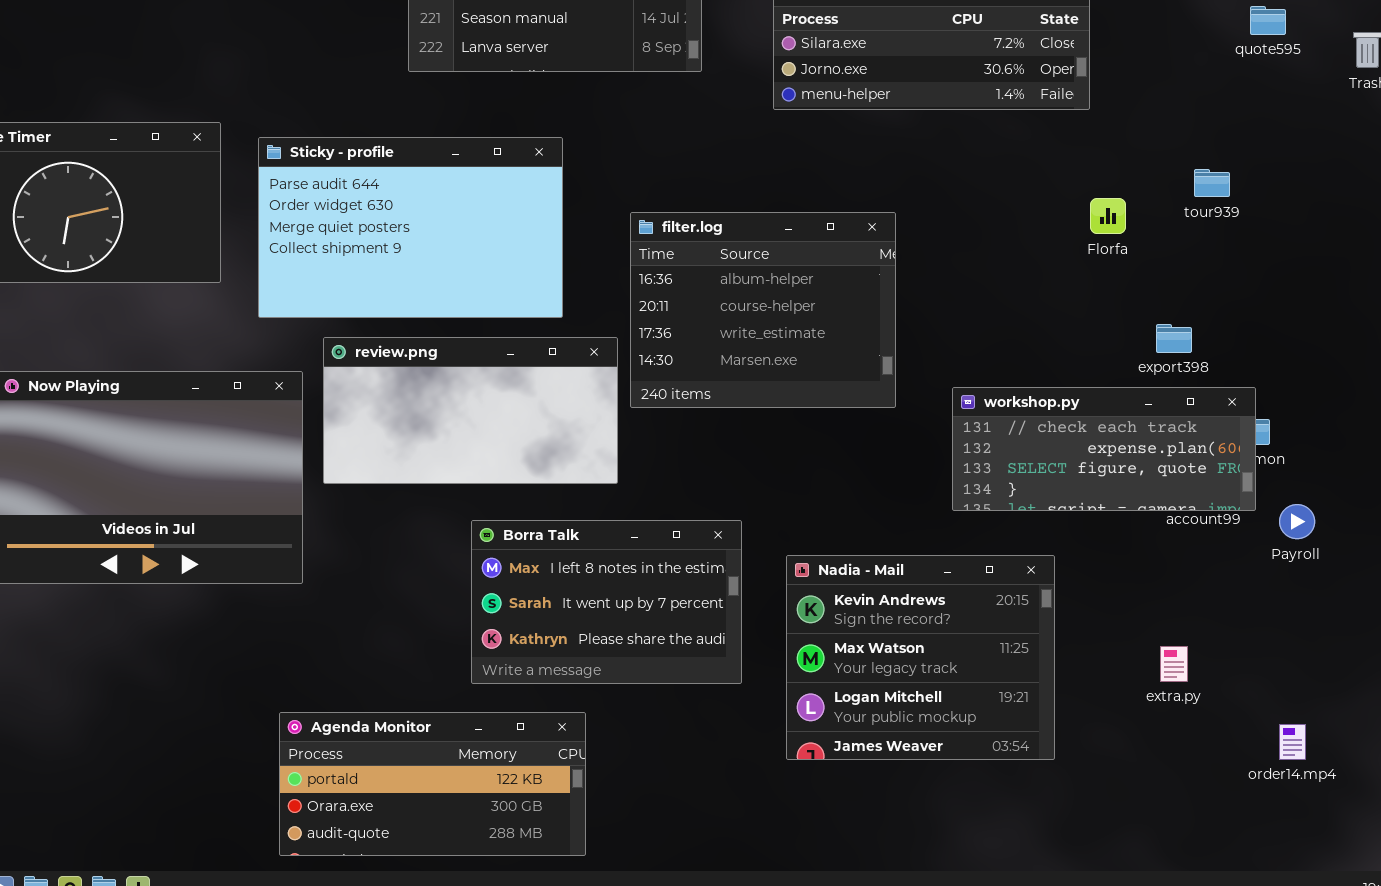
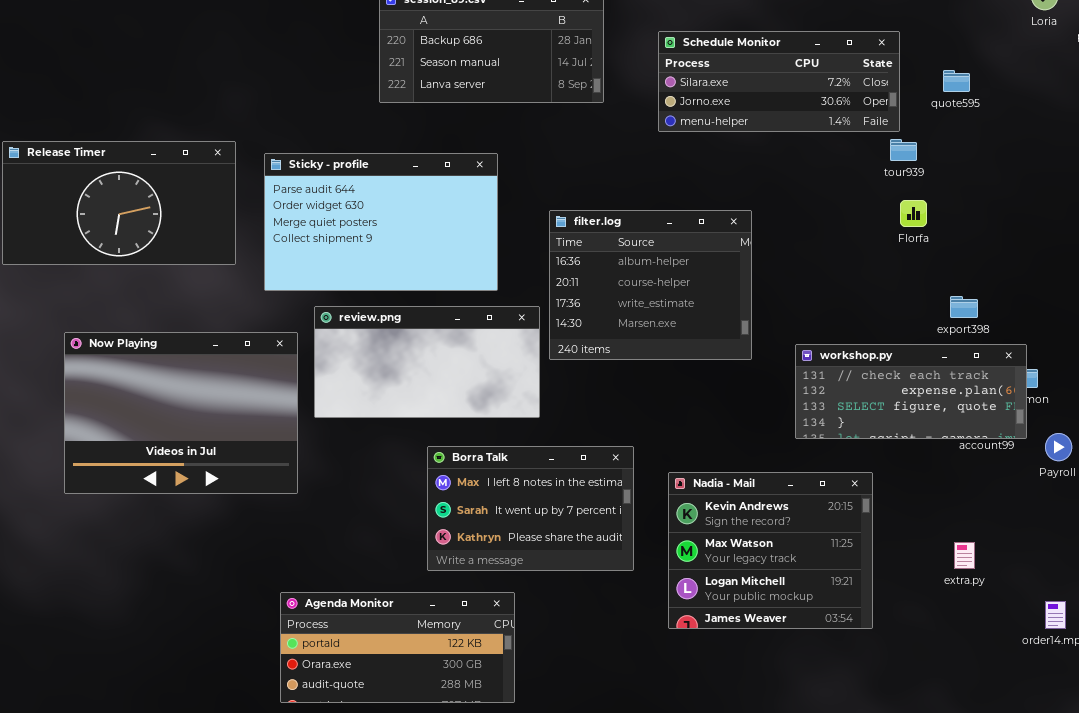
quote595: [1250,6,1286,35] -> [943,70,970,92], moved
tour939: [1194,169,1230,197] -> [890,139,917,161], moved

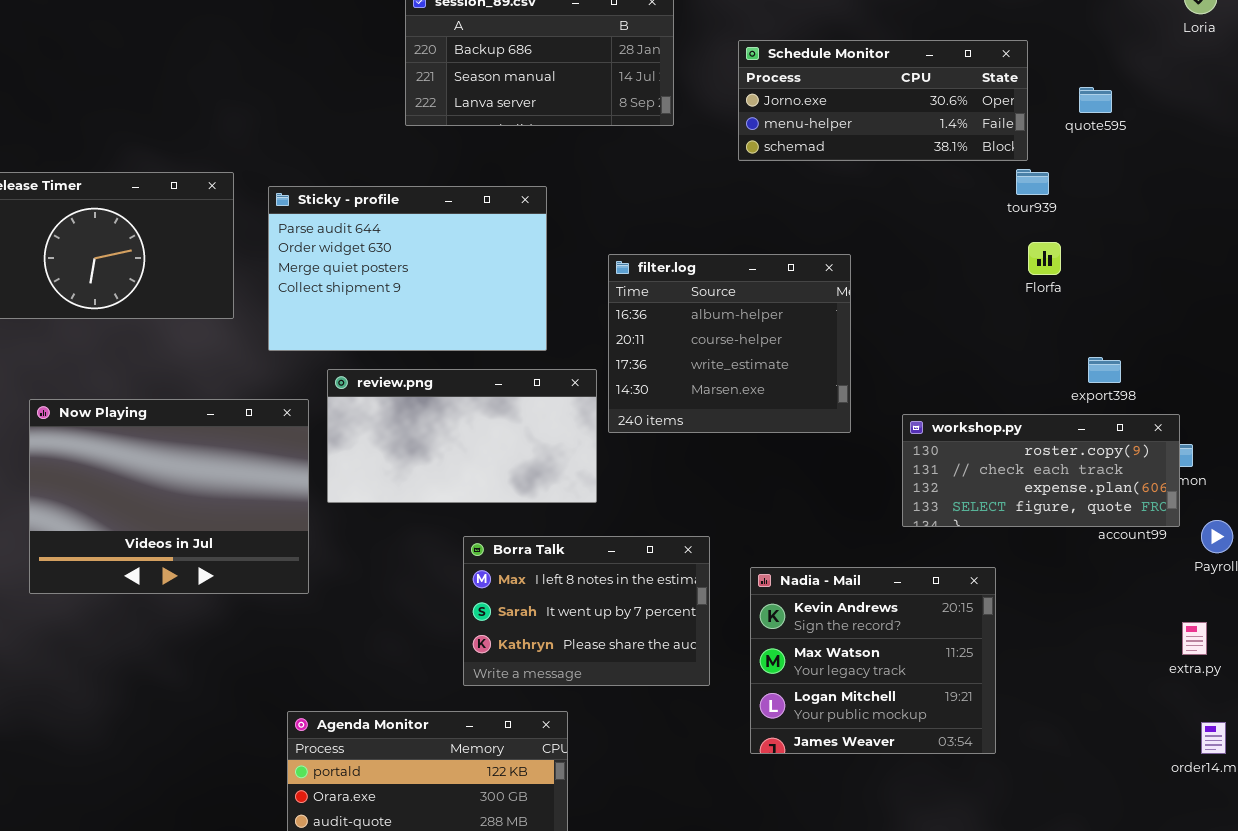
Schedule Monitor: [658,31,900,132] -> [738,40,1028,161], scrolled down 1 row
workshop.py: [795,344,1027,439] -> [902,414,1180,527], scrolled up 1 row
extra.py: [954,542,975,569] -> [1182,622,1207,655], moved

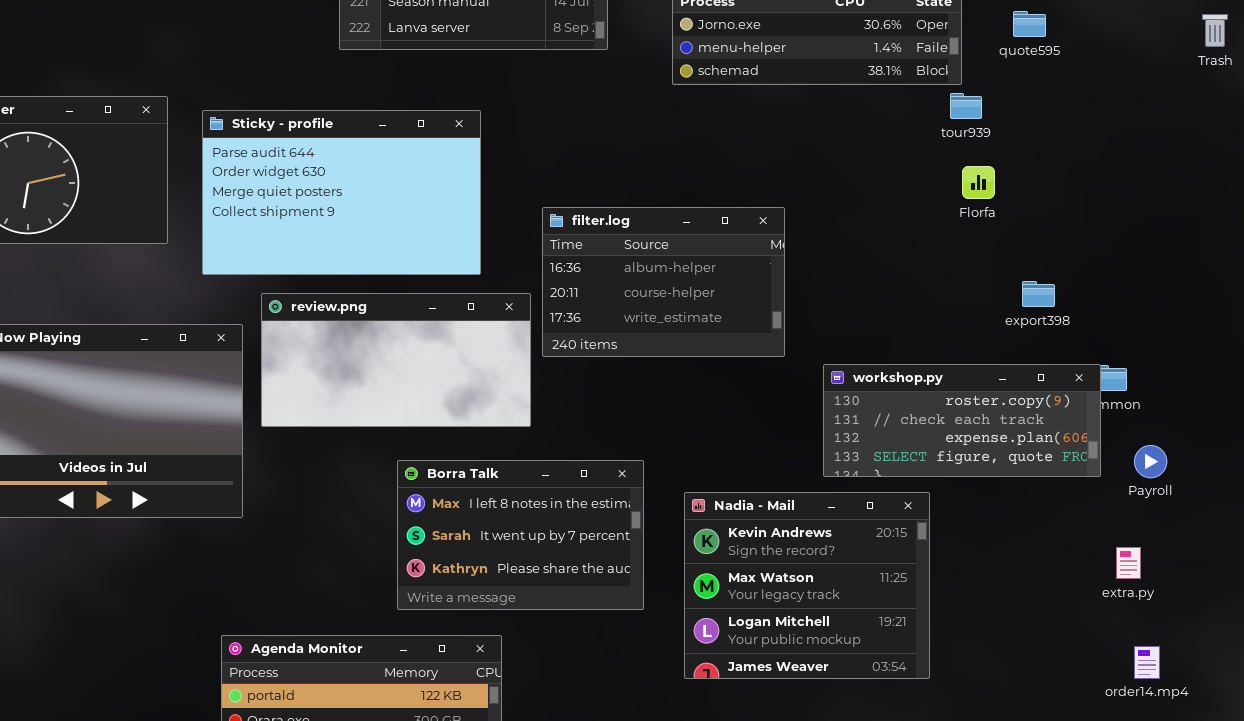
filter.log: [608,254,851,433] -> [542,207,785,357], resized
workshop.py: [902,414,1180,527] -> [823,364,1101,477], moved

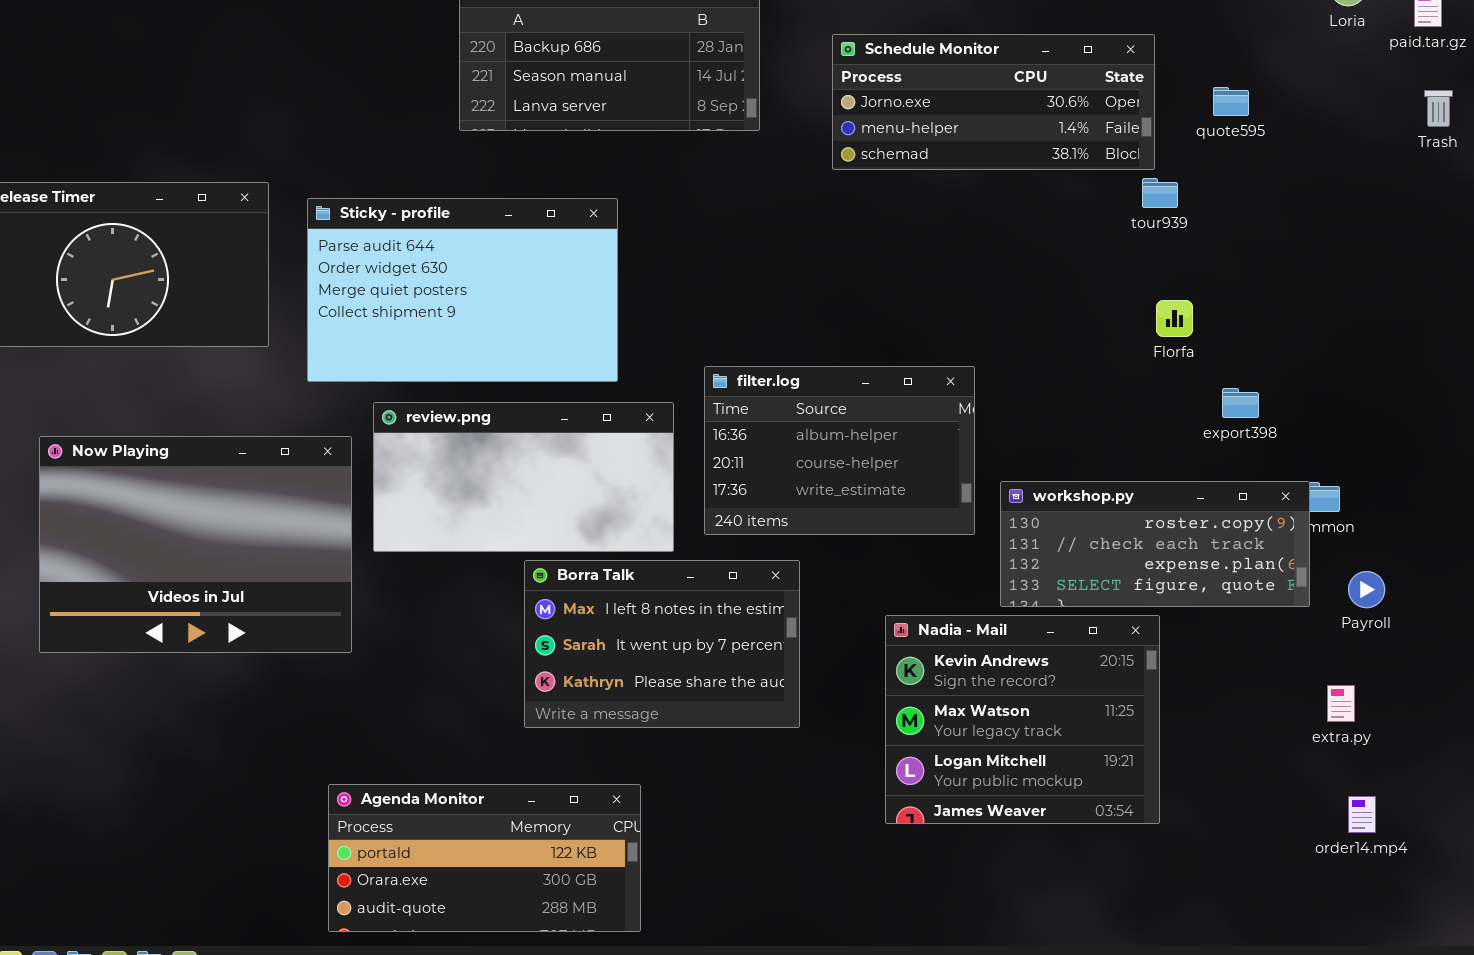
Florfa: [962,166,995,199] -> [1156,300,1193,337], moved
filter.log: [542,207,785,357] -> [704,366,975,535], moved
Borra Talk: [397,460,644,610] -> [524,560,800,728], moved
Nadia - Mail: [684,492,930,679] -> [885,615,1160,824], moved

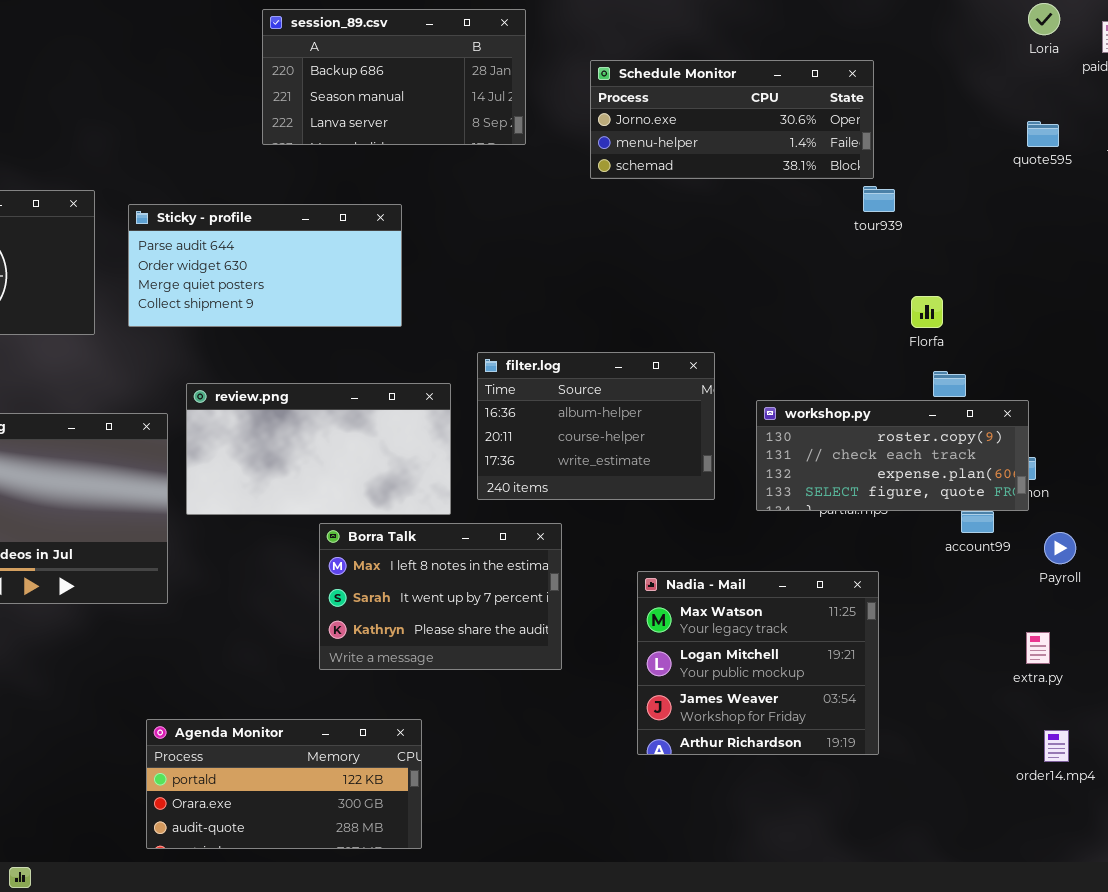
quote595: [1213,87,1249,116] -> [1027,121,1059,147], moved
Sticky - profile: [307,198,618,382] -> [128,204,402,327], resized
Florfa: [1156,300,1193,337] -> [911,296,943,328], moved
workshop.py: [1000,481,1310,607] -> [756,400,1029,511], moved
Nadia - Mail: [885,615,1160,824] -> [637,571,879,755], scrolled down 1 row

